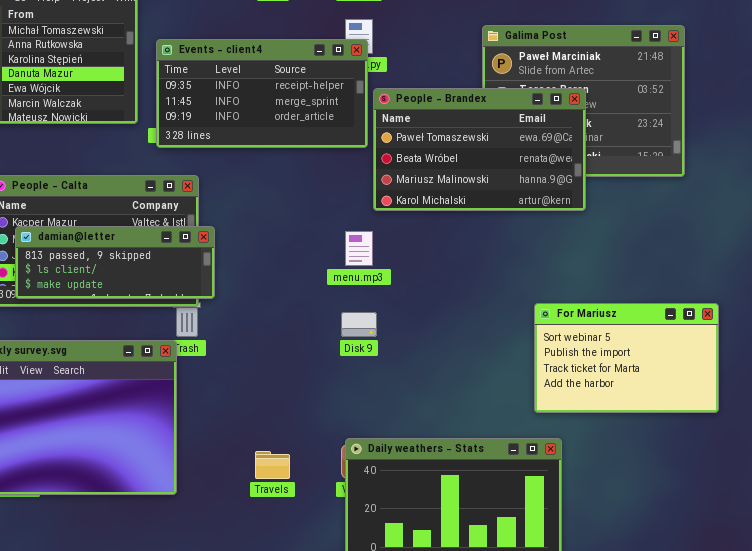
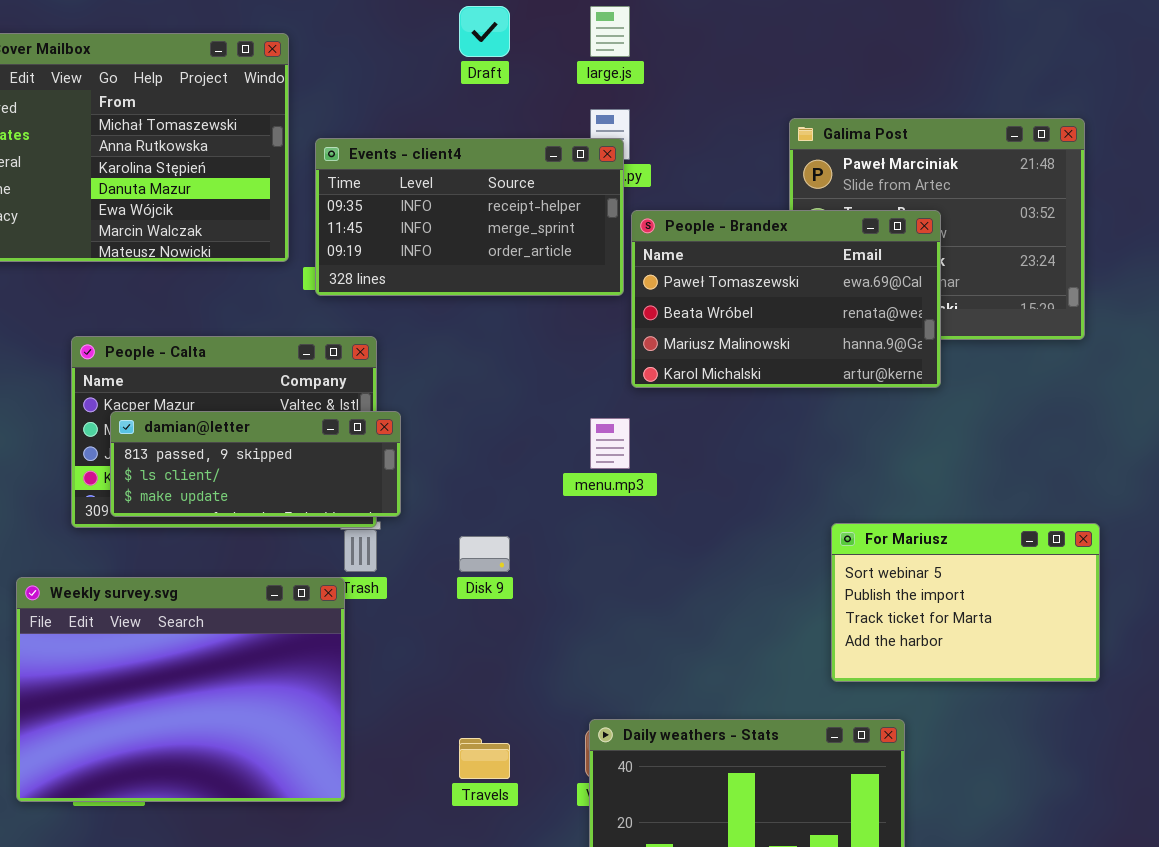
For Mariusz: [534,303,719,413] -> [831,523,1100,682], moved
Disk 9: [341,312,377,337] -> [459,536,510,572], moved

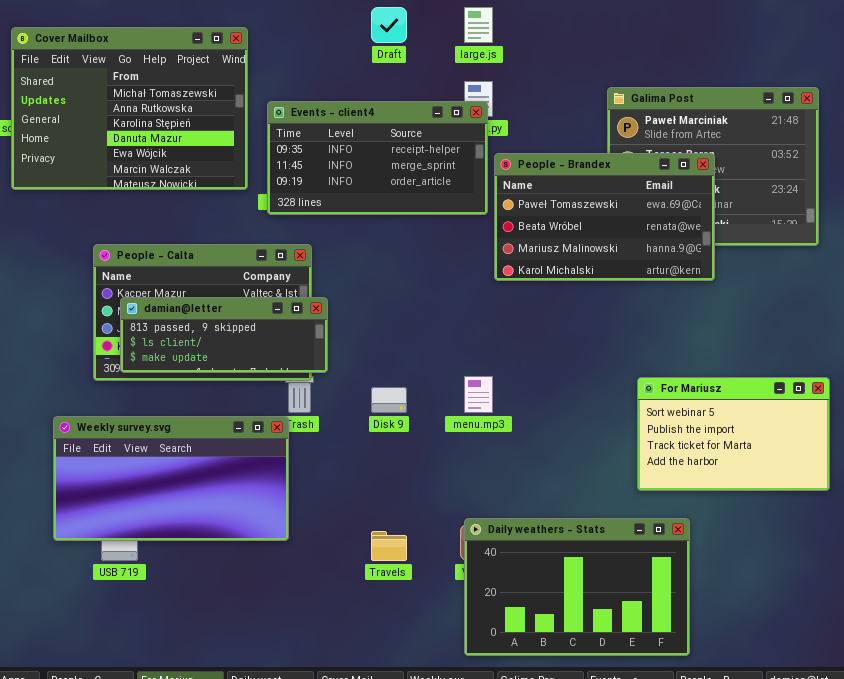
menu.mp3: [590,418,630,469] -> [464,376,493,413], moved
Weekly survey.svg: [16,577,345,802] -> [53,416,289,541], resized

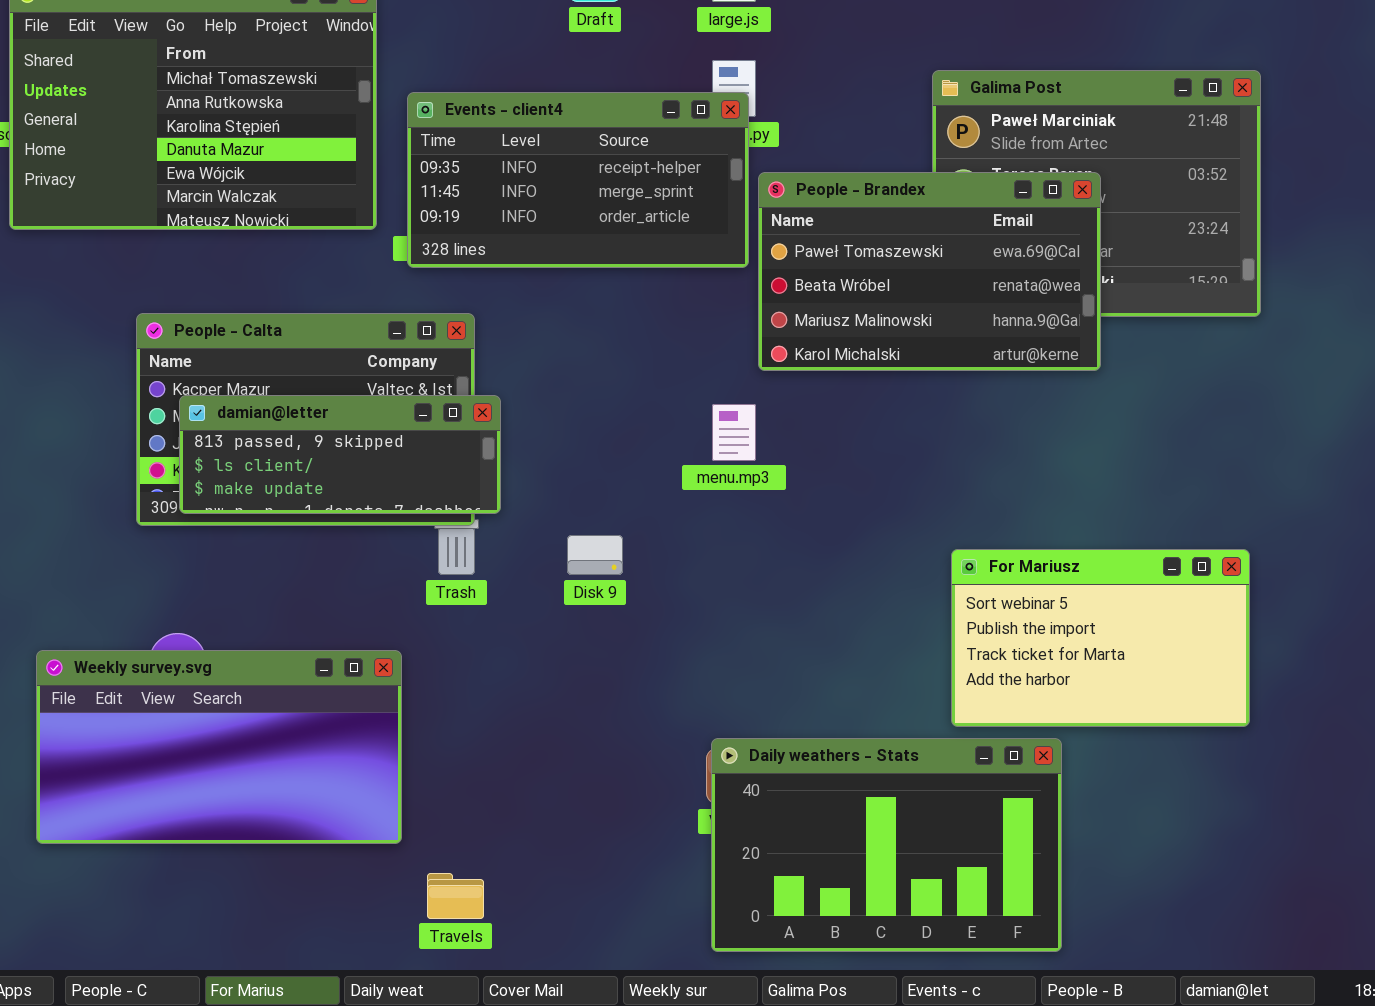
menu.mp3: [464,376,493,413] -> [712,404,756,461], moved
For Mariusz: [637,377,830,491] -> [951,549,1250,727], moved
Weekly survey.svg: [53,416,289,541] -> [36,650,402,844], moved
Travels: [371,531,407,561] -> [427,873,484,919], moved

